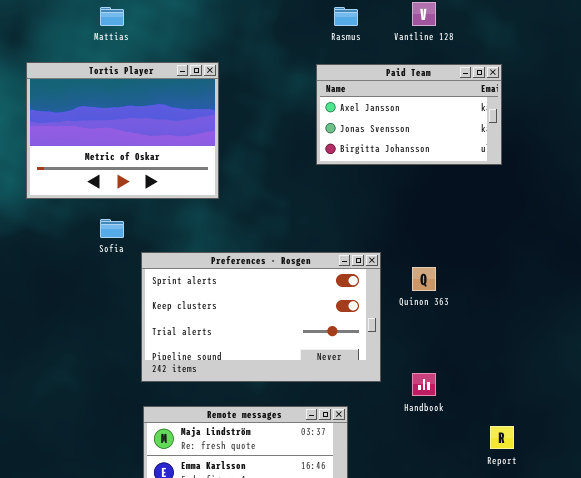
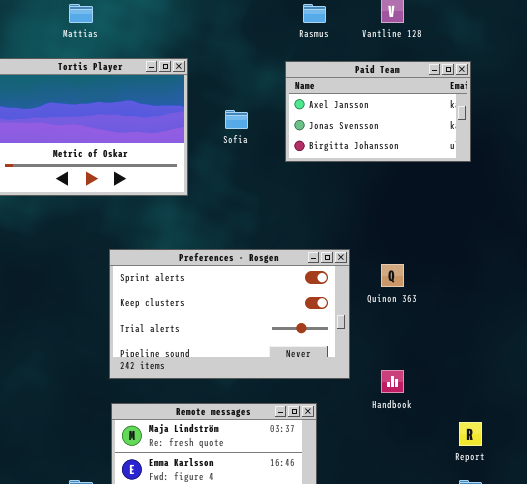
Sofia: [100,219,124,238] -> [225,110,248,129], moved

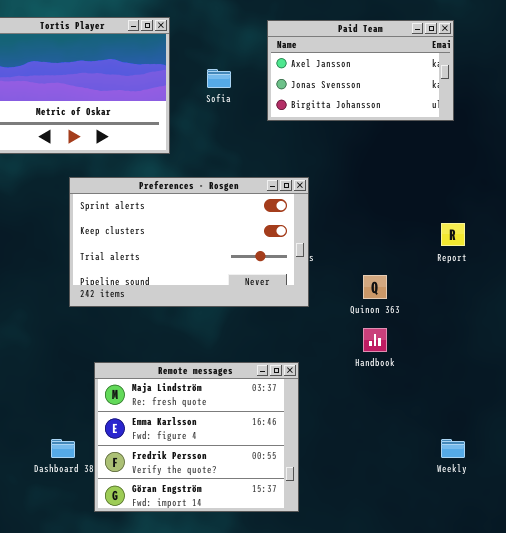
Preferences - Rosgen: [109,249,350,379] -> [69,177,309,307], moved
Quinon 363: [381,264,404,287] -> [363,275,387,299], moved
Report: [459,422,482,446] -> [441,223,465,246], moved

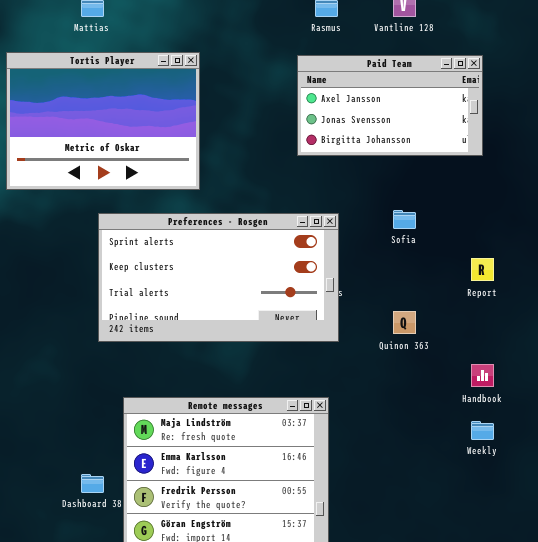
Sofia: [207,69,231,88] -> [393,210,416,229], moved
Handbook: [363,328,387,352] -> [471,364,494,387], moved
Weekly: [441,439,465,458] -> [471,421,494,440], moved

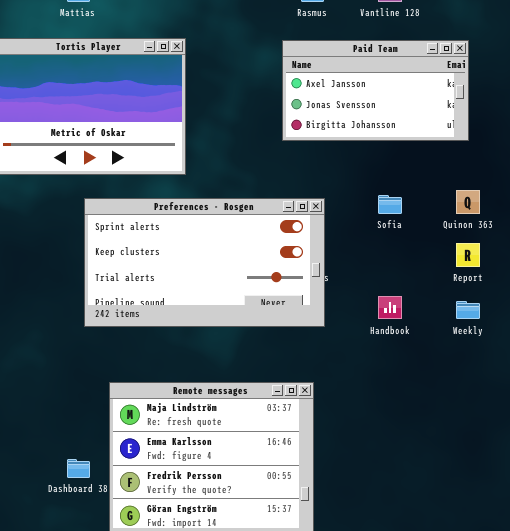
Quinon 363: [393,311,416,334] -> [456,190,480,214], moved
Handbook: [471,364,494,387] -> [378,296,402,319], moved
Weekly: [471,421,494,440] -> [456,301,480,319], moved

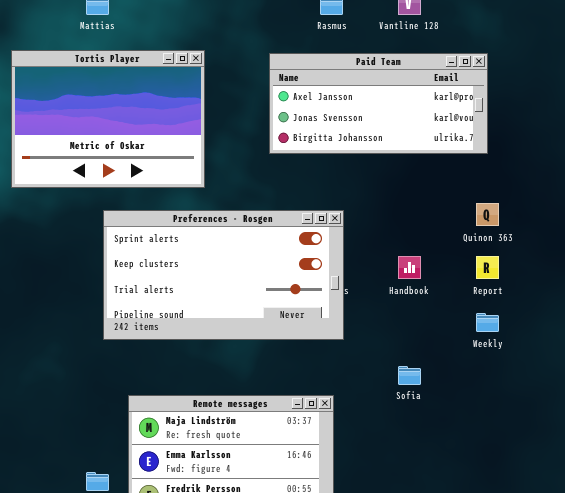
Paid Team: [282,40,469,141] -> [269,53,488,154], resized
Sofia: [378,195,402,214] -> [398,366,421,385], moved
Handbook: [378,296,402,319] -> [398,256,421,279], moved

